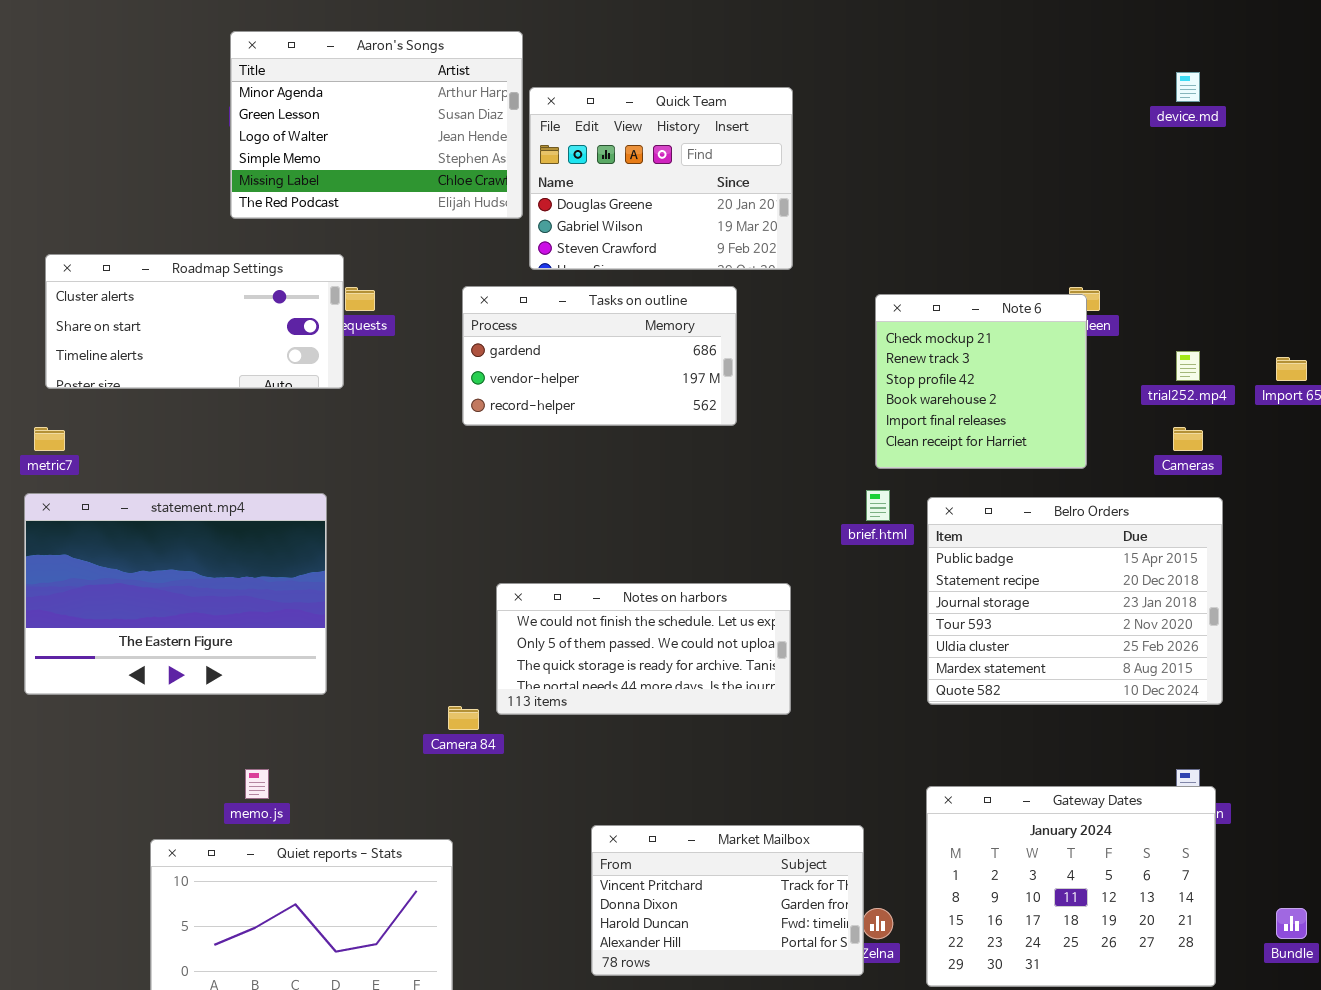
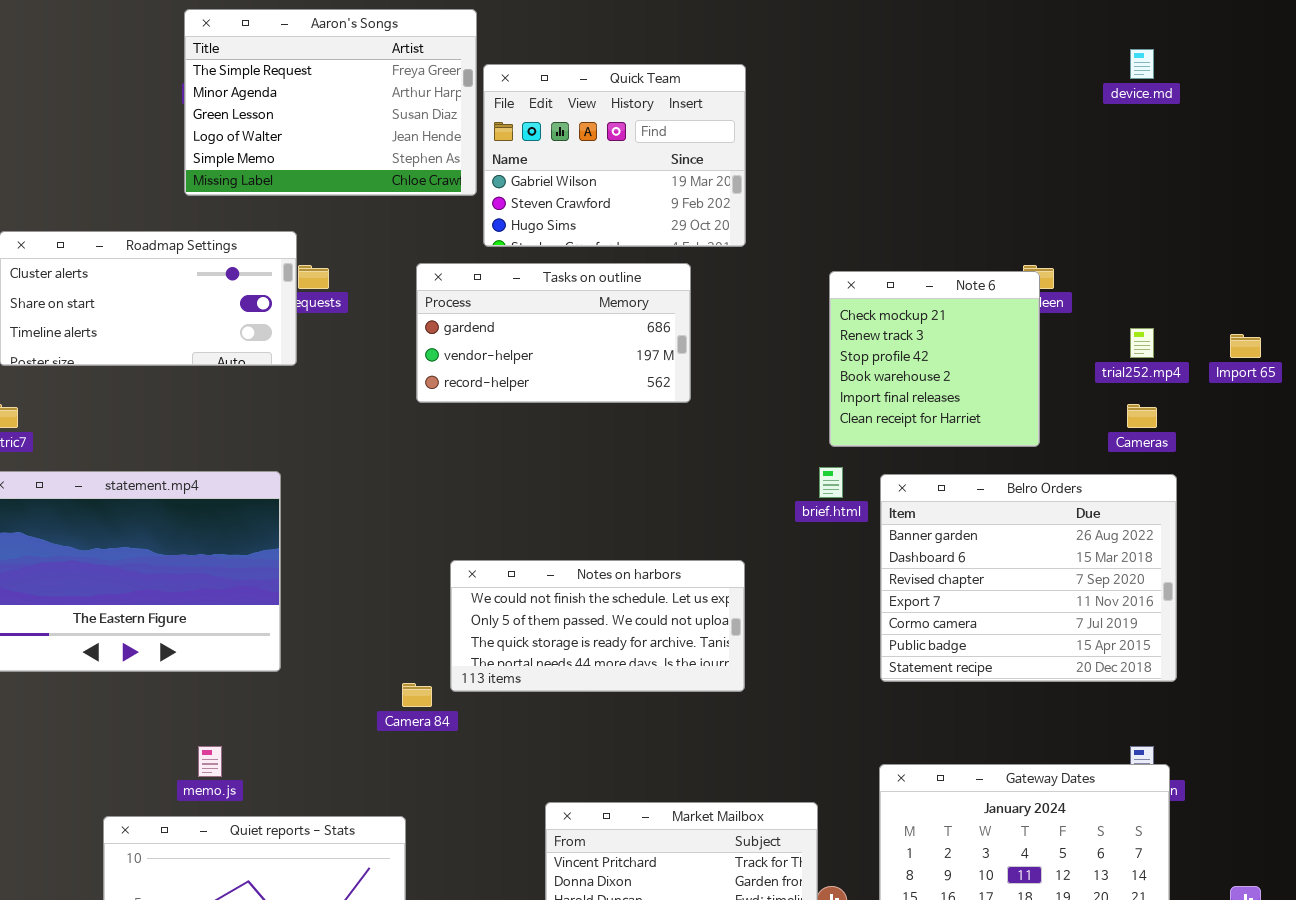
Aaron's Songs: [230,31,523,219] -> [184,9,477,196], scrolled up 1 row
Quick Team: [529,87,793,270] -> [483,64,746,247], scrolled down 1 row
Belro Orders: [927,497,1223,705] -> [880,474,1177,682], scrolled up 5 rows

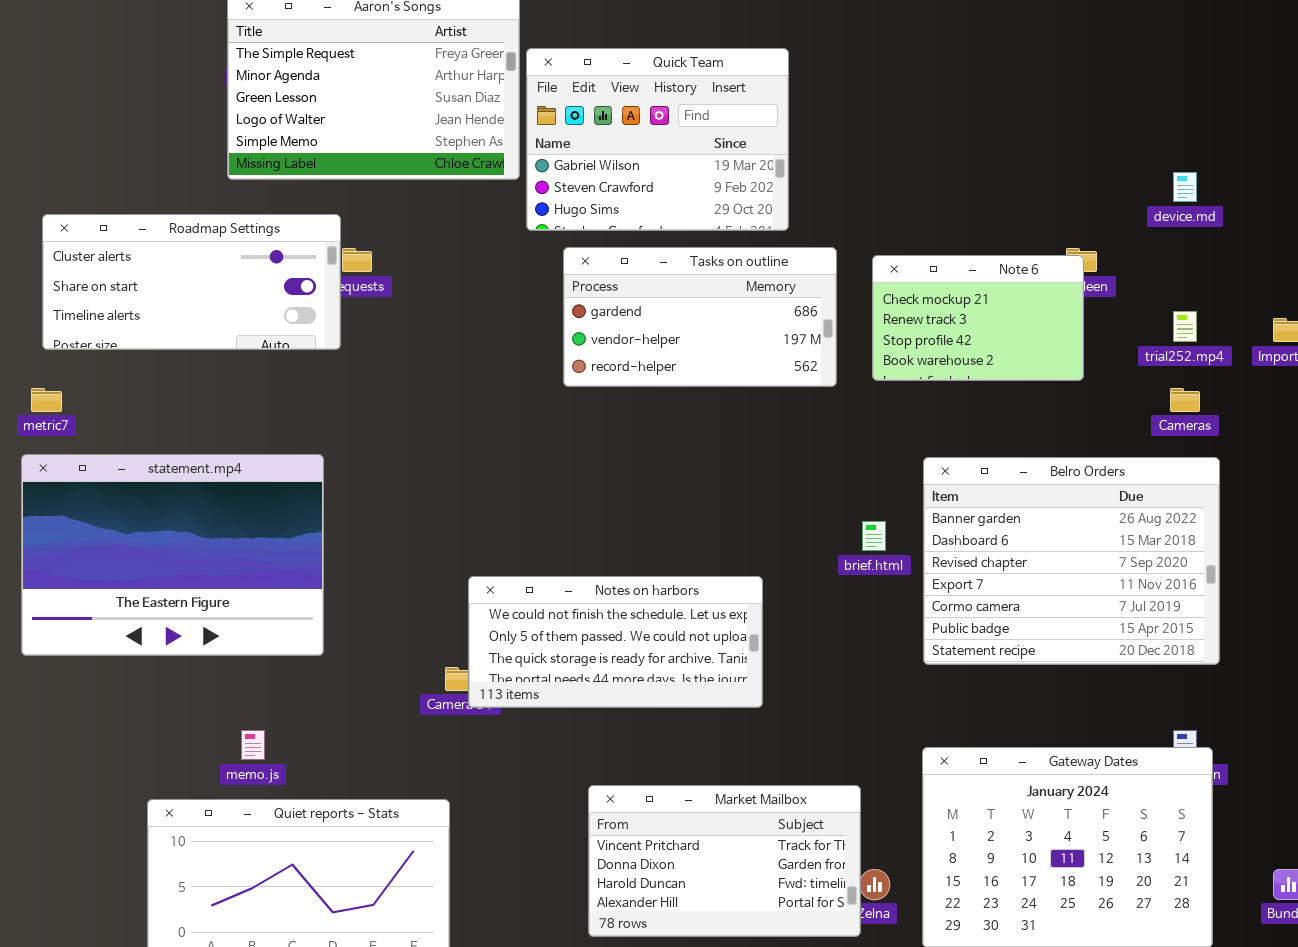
device.md: [1130,49,1154,79] -> [1173,172,1197,202], moved
Tasks on outline: [416,263,691,403] -> [563,247,837,387], moved
Note 6: [829,271,1040,447] -> [872,255,1084,381], resized
brief.html: [819,467,843,498] -> [862,521,886,551], moved
Notes on harbors: [450,560,745,692] -> [468,576,763,708], moved

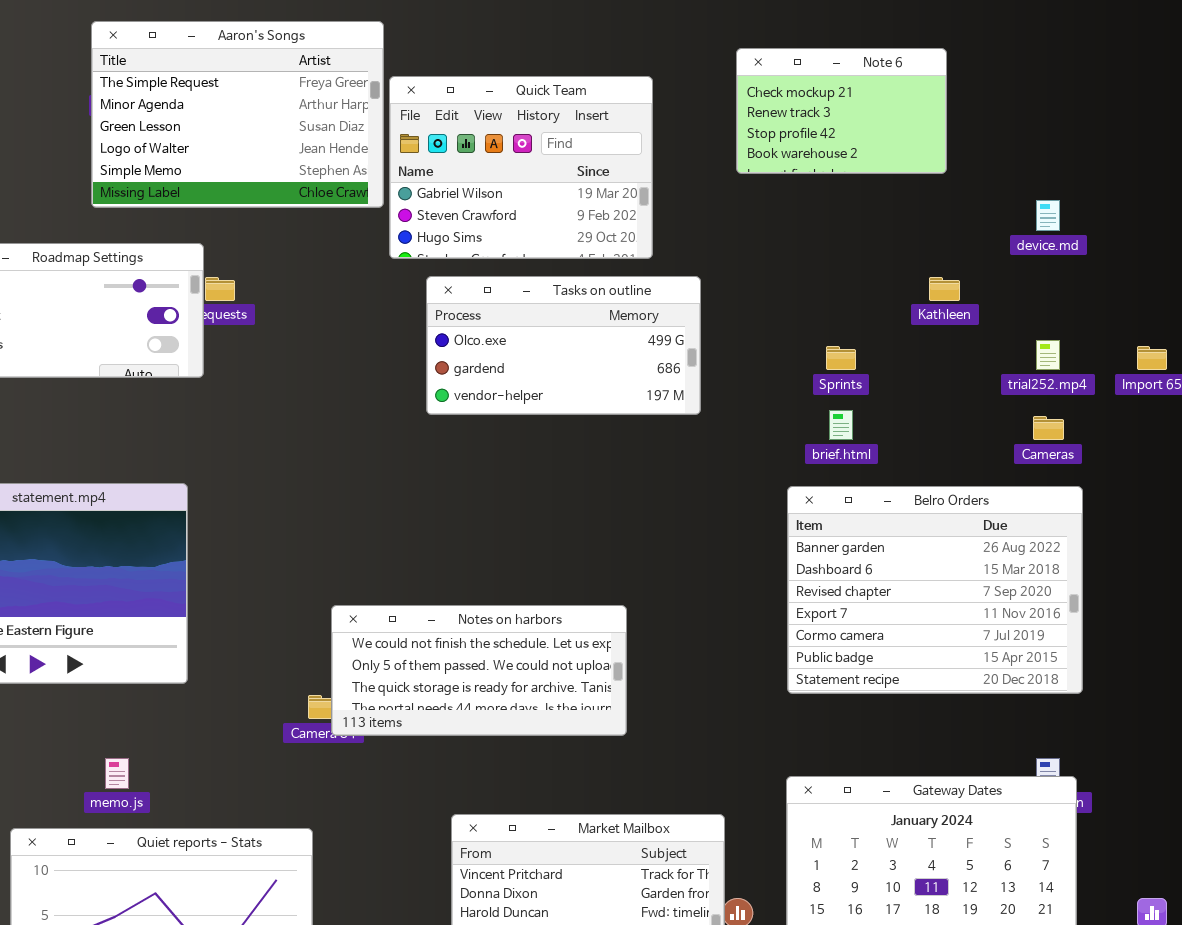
Tasks on outline: [563,247,837,387] -> [426,276,701,415], scrolled up 1 row
Note 6: [872,255,1084,381] -> [736,48,947,174], moved
brief.html: [862,521,886,551] -> [829,410,853,440], moved

